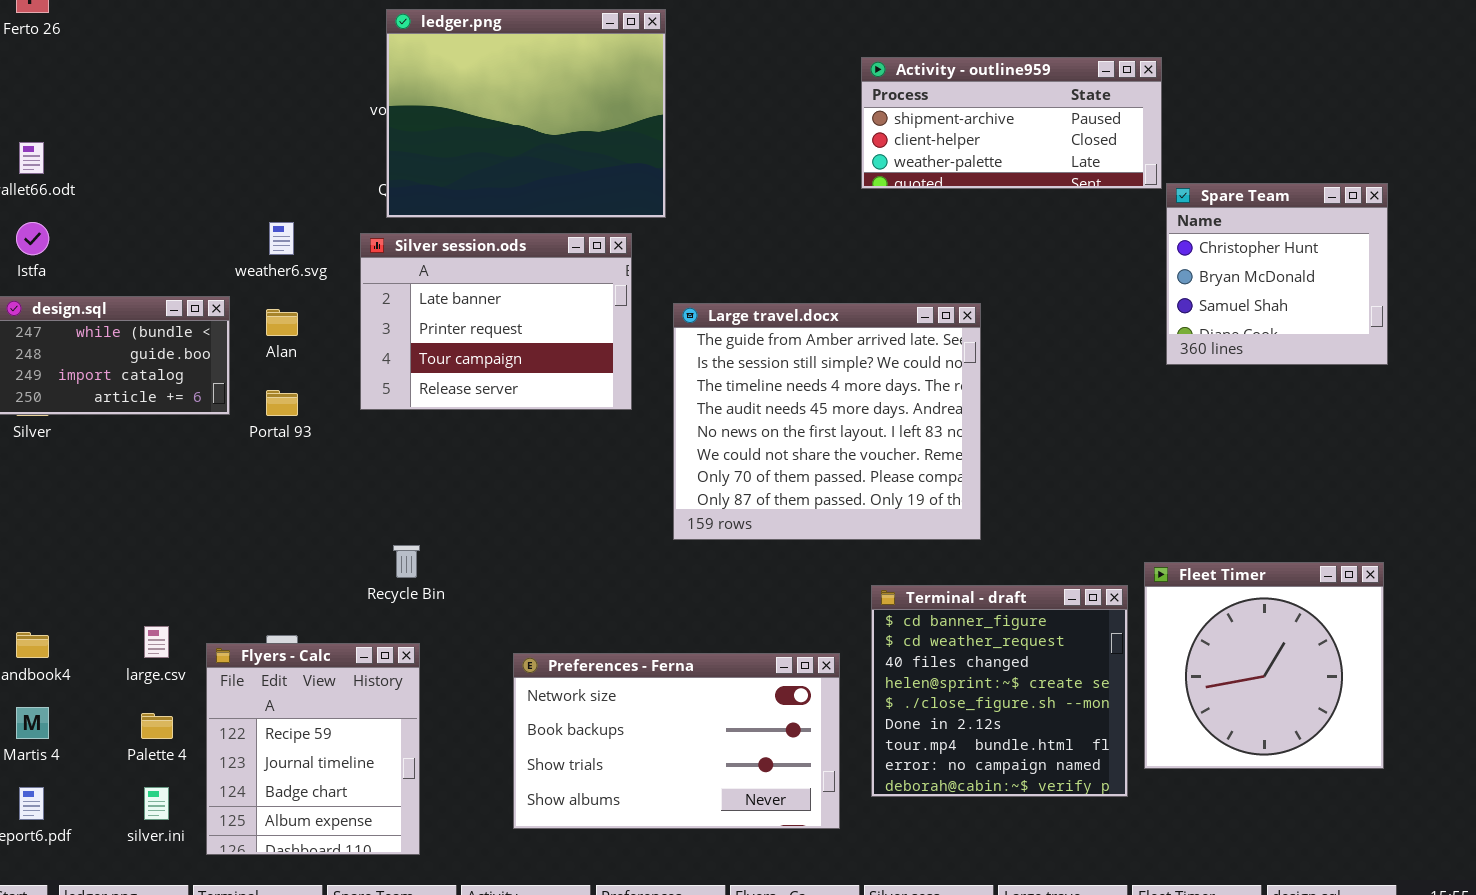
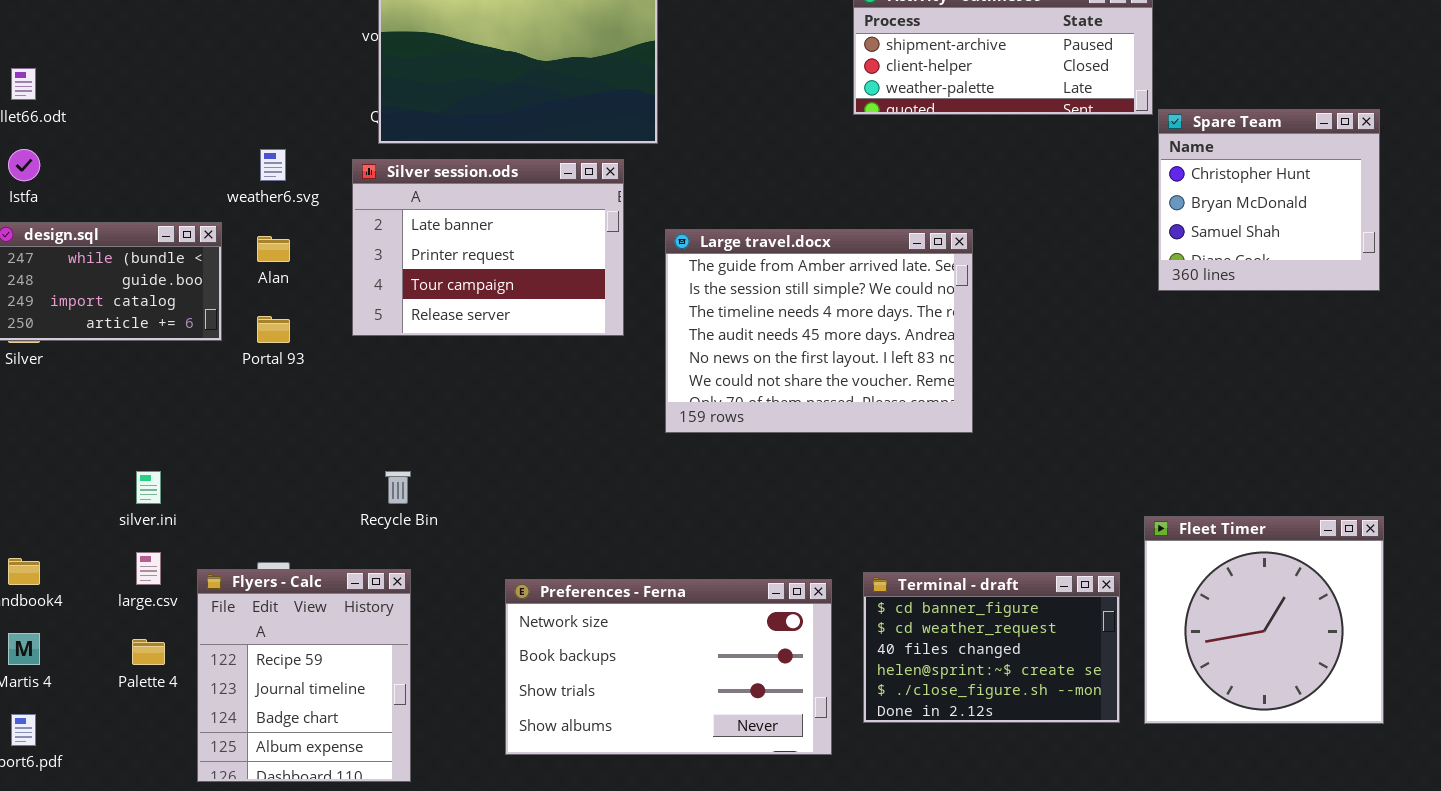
Large travel.docx: [673,303,981,540] -> [665,229,973,433], resized
Fleet Timer: [1144,562,1384,769] -> [1144,516,1384,724], moved
Terminal - draft: [871,585,1128,797] -> [863,572,1120,723], resized
silver.ini: [144,787,169,820] -> [136,471,161,504], moved

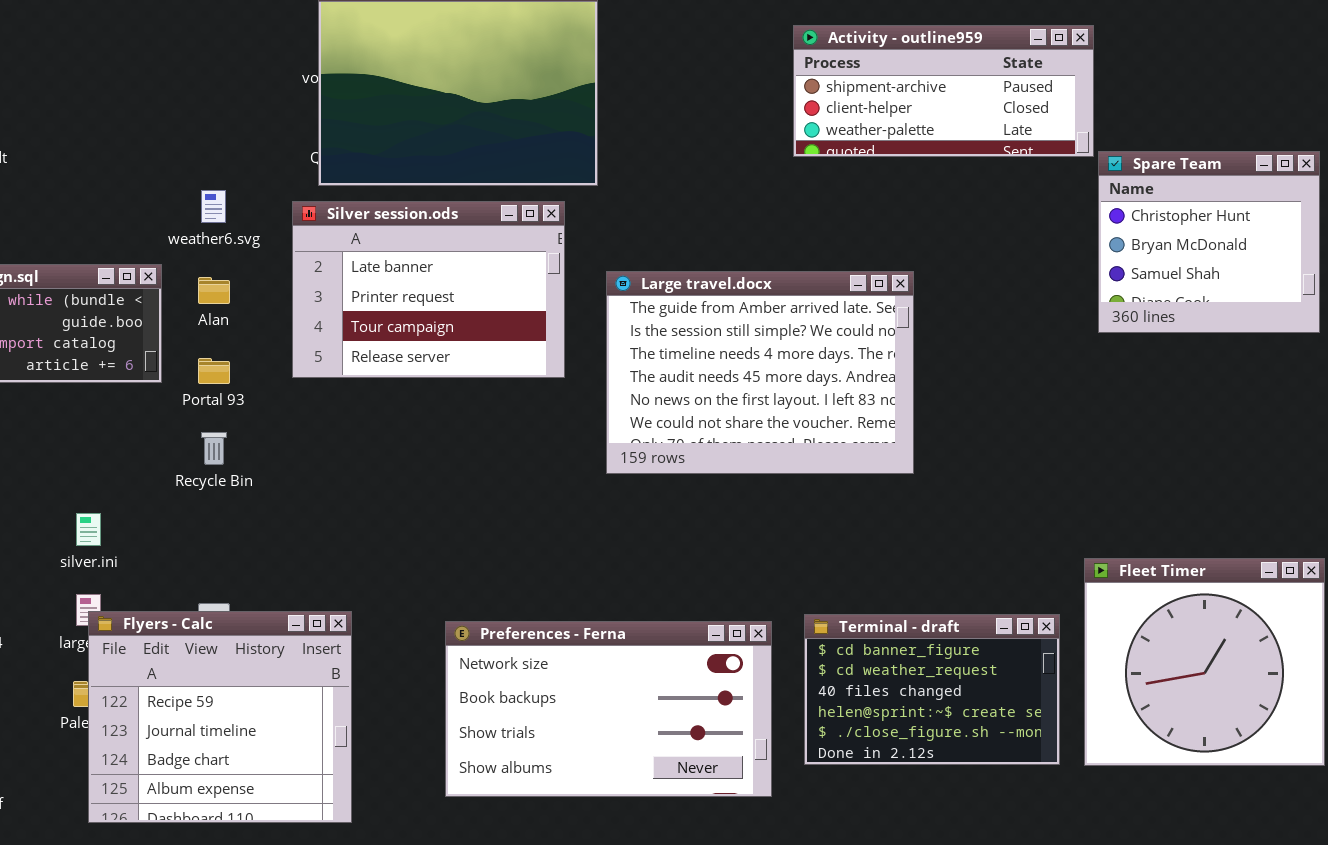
Recycle Bin: [385,471,411,504] -> [201,432,227,465], moved
Flyers - Calc: [197,569,411,782] -> [88,611,352,823], resized

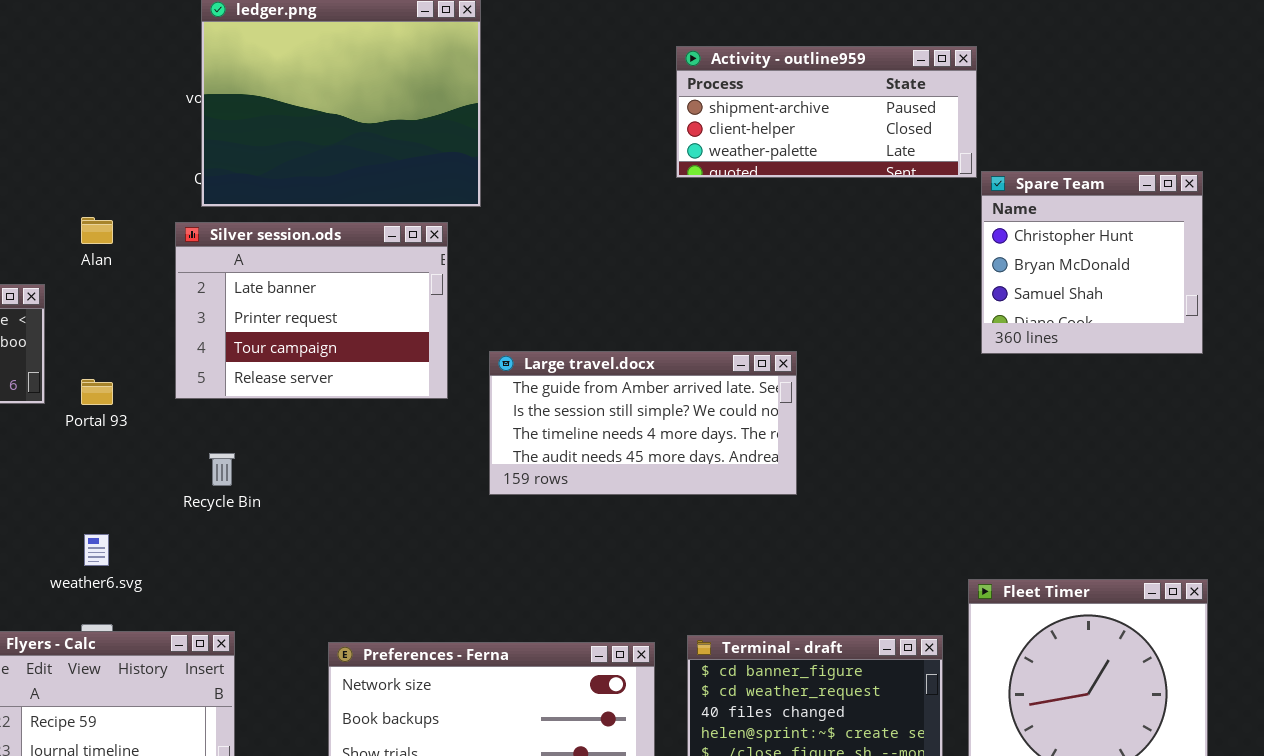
weather6.svg: [201,190,226,223] -> [84,534,109,566], moved
Large travel.docx: [606,271,914,474] -> [489,351,797,495], resized
Alan: [198,277,230,304] -> [81,217,113,244], moved
Recycle Bin: [201,432,227,465] -> [209,453,235,486], moved

